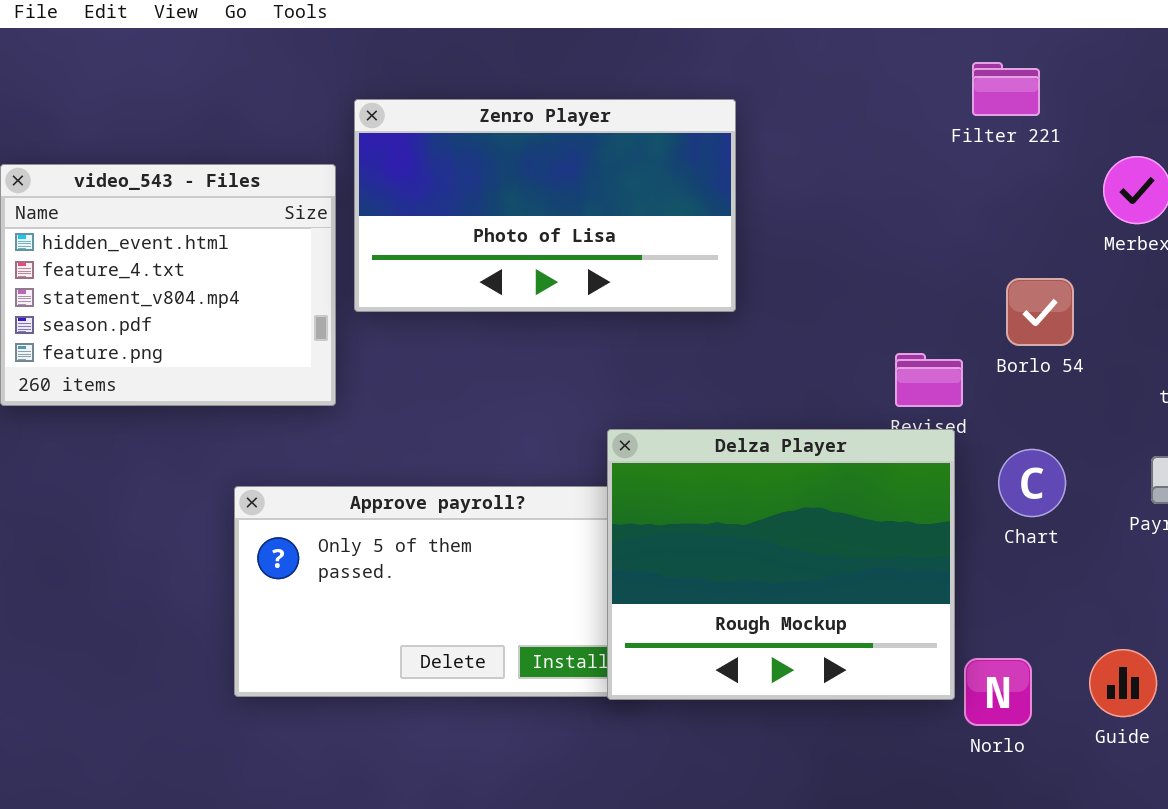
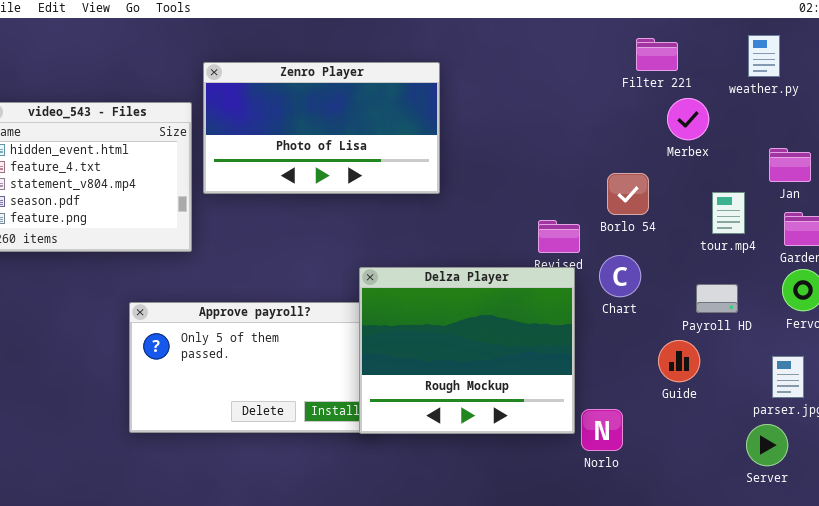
Filter 221: [972,62,1040,116] -> [636,38,678,71], moved
Chart: [998,449,1066,517] -> [599,255,641,297], moved
Guide: [1089,649,1157,717] -> [658,340,700,382], moved

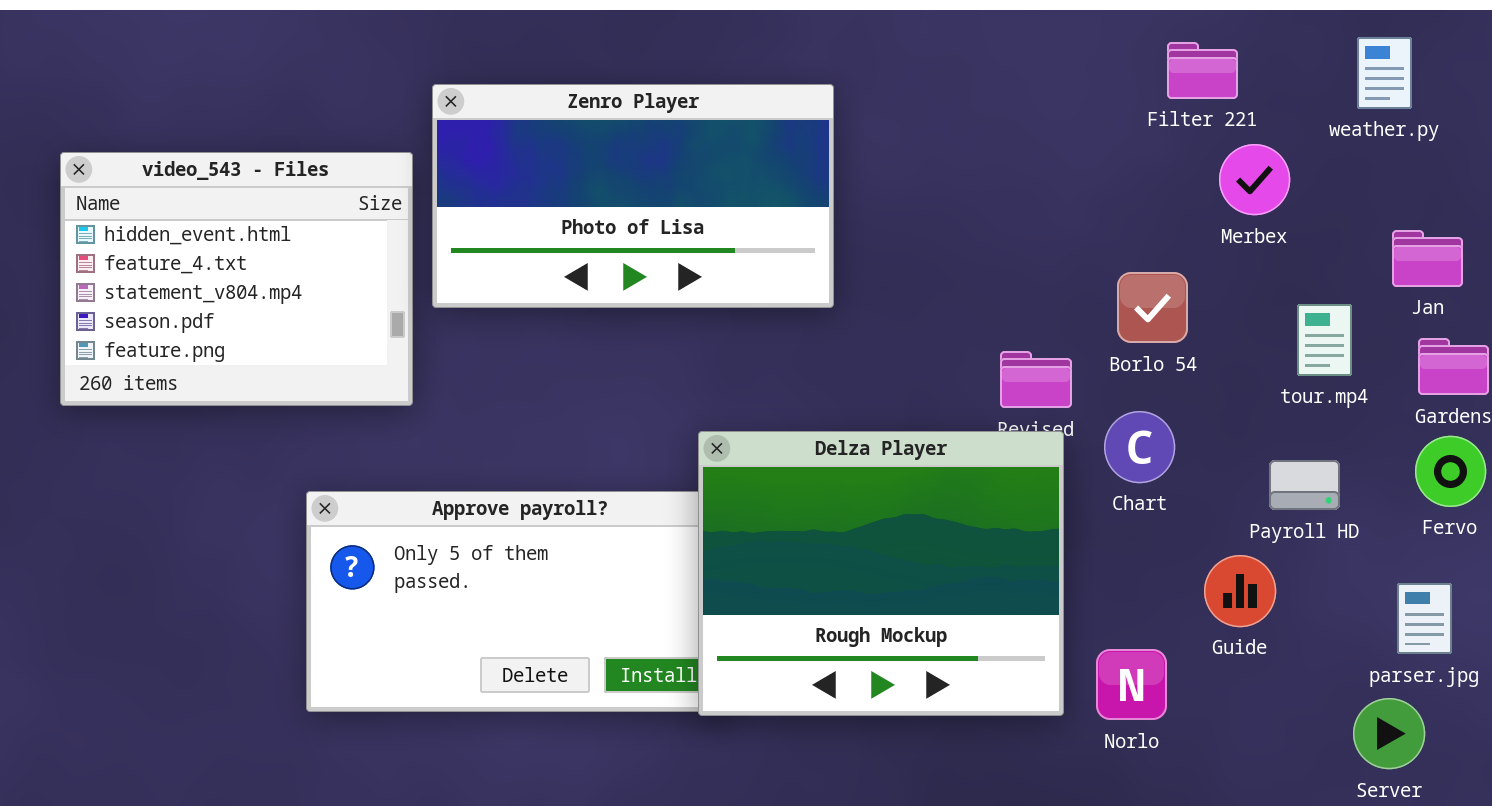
Norlo: [581,409,623,451] -> [1096,649,1167,720], moved

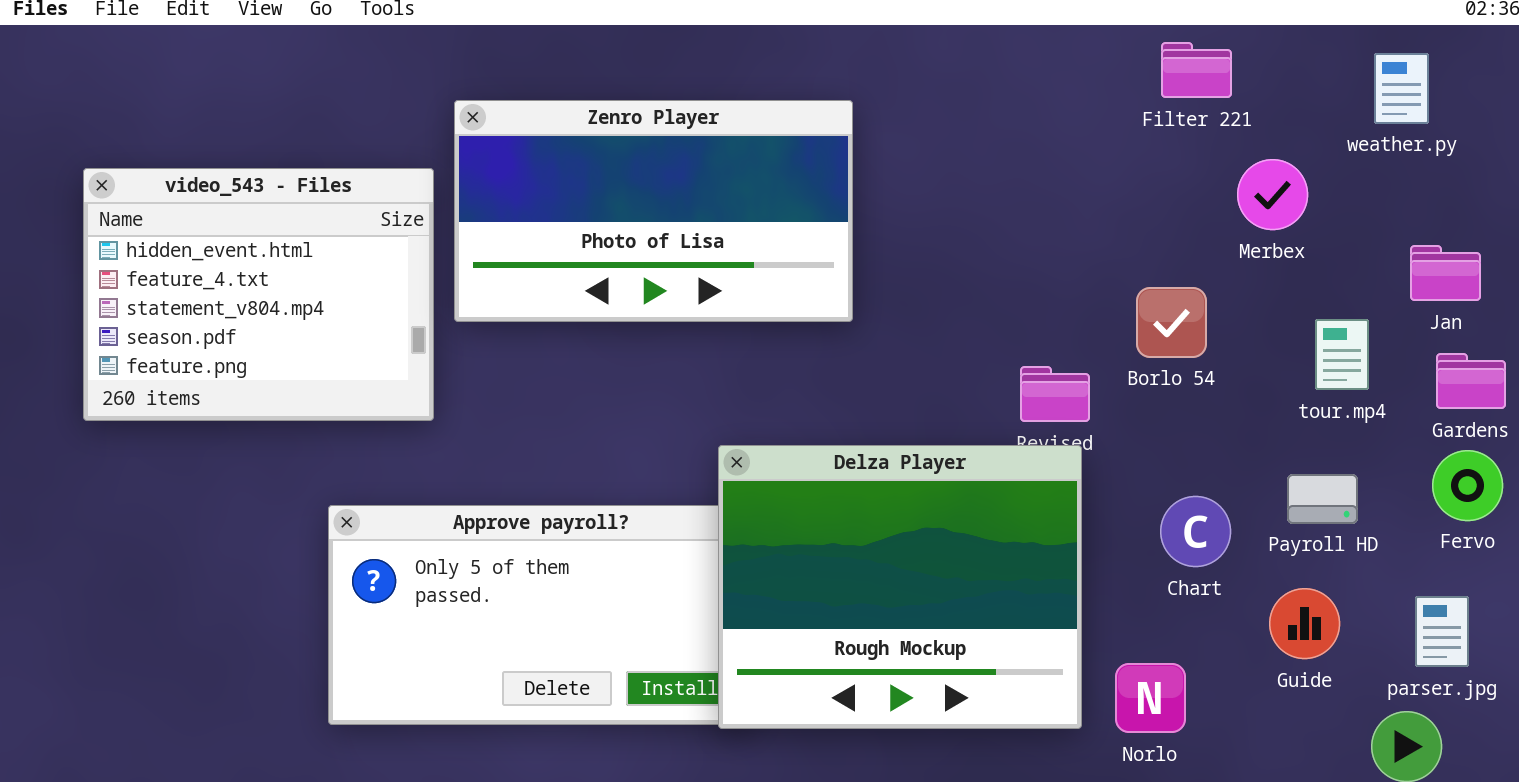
Filter 221: [1167,42,1238,99] -> [1161,42,1232,98], moved
Chart: [1104,411,1175,483] -> [1160,496,1231,567], moved
Guide: [1204,555,1276,627] -> [1269,588,1340,659], moved

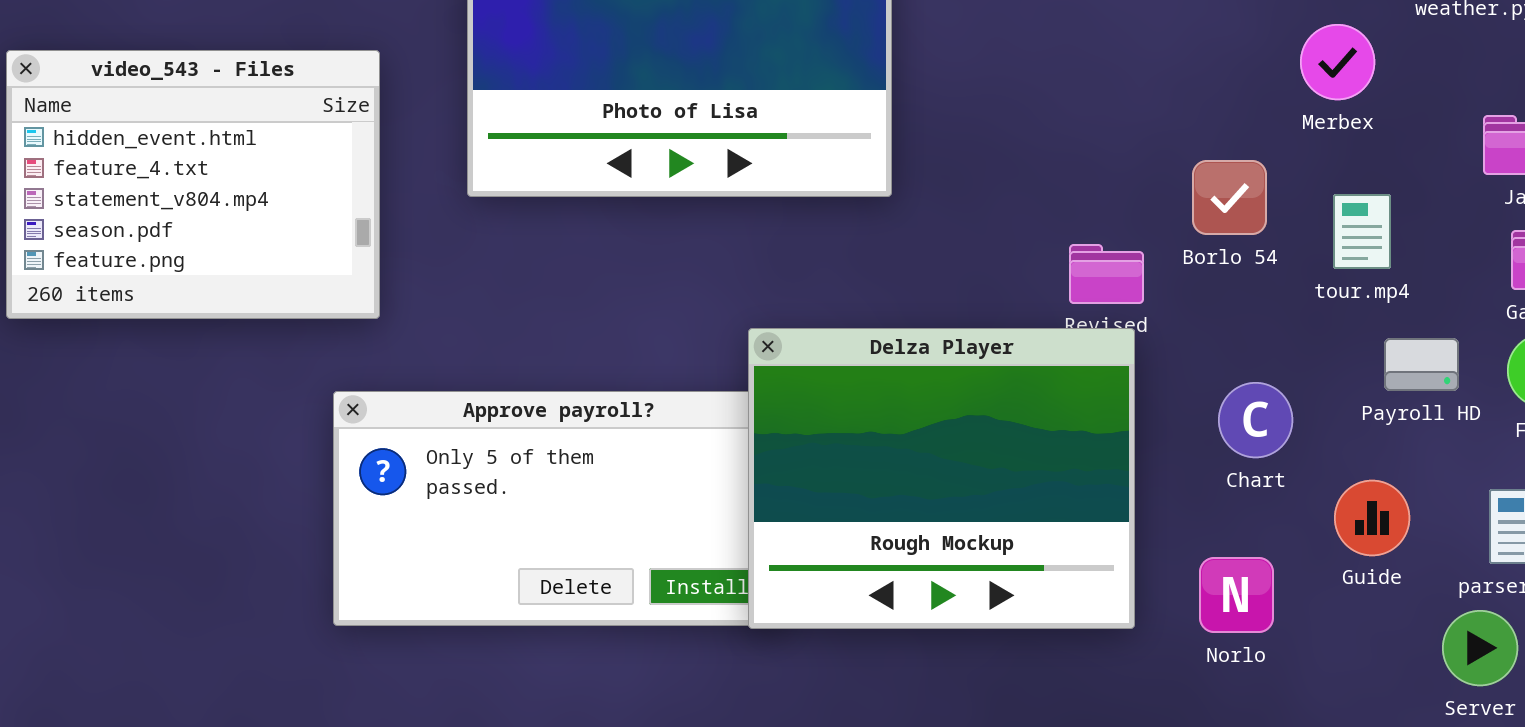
video_543 - Files: [83,168,434,421] -> [6,50,380,319], moved
tour.mp4: [1315,319,1369,390] -> [1333,194,1391,269], moved
Payroll HD: [1287,474,1358,524] -> [1384,338,1459,391], moved
Norlo: [1115,663,1186,733] -> [1199,557,1274,633], moved

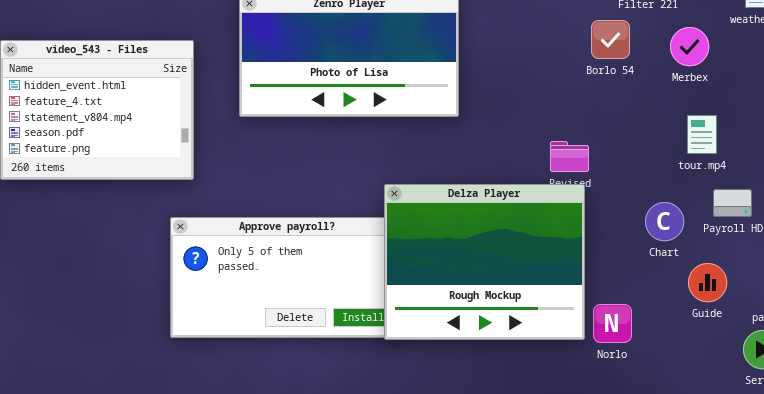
Borlo 54: [1192,160,1267,235] -> [591,20,630,59], moved
Chart: [1218,382,1293,458] -> [645,202,684,241], moved
Norlo: [1199,557,1274,633] -> [593,304,632,343], moved

